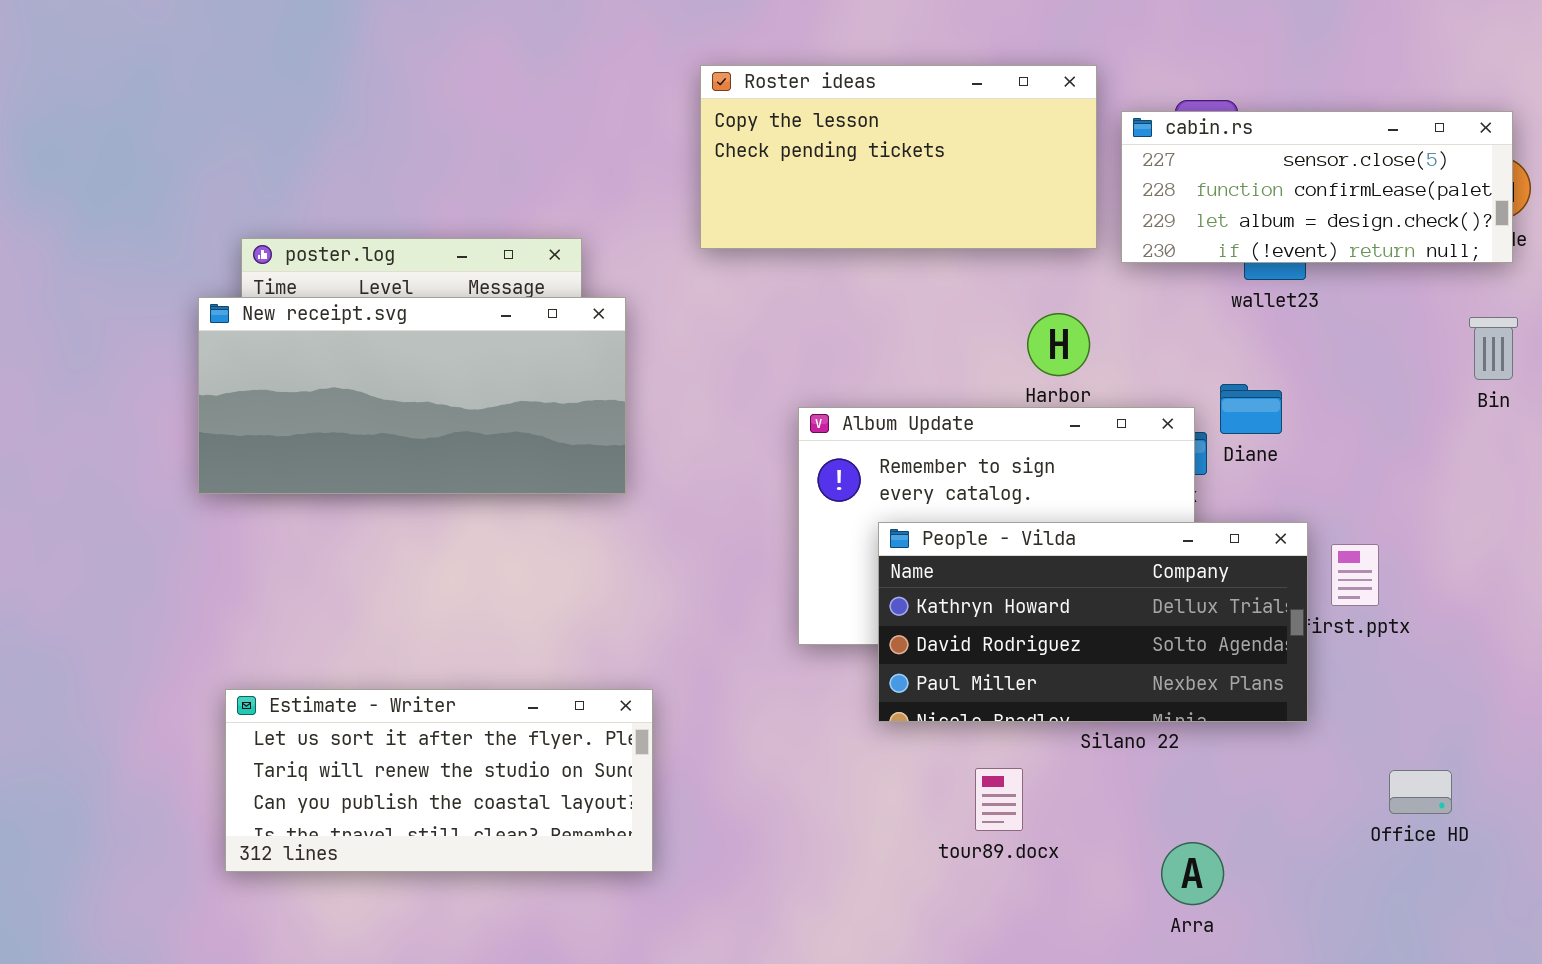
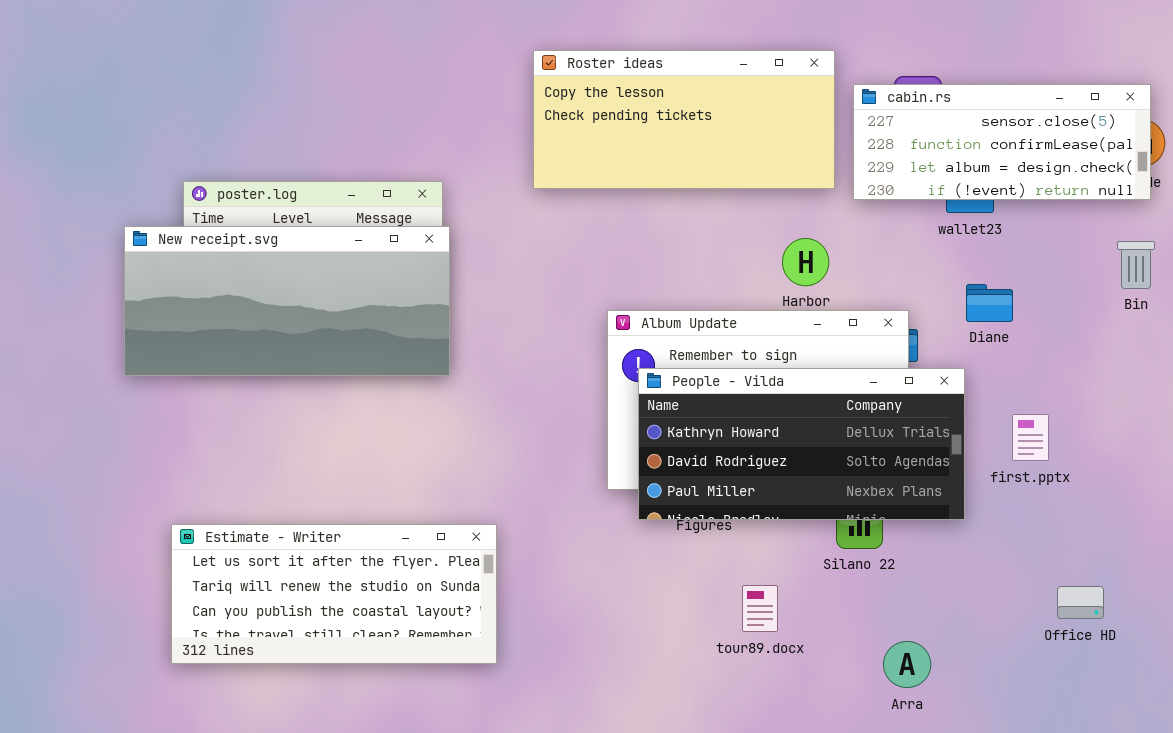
New receipt.svg: [198,297,626,494] -> [124,226,450,376], moved
Diane: [1220,384,1282,434] -> [966,284,1013,322], moved
People - Vilda: [878,522,1308,722] -> [638,368,965,520], moved

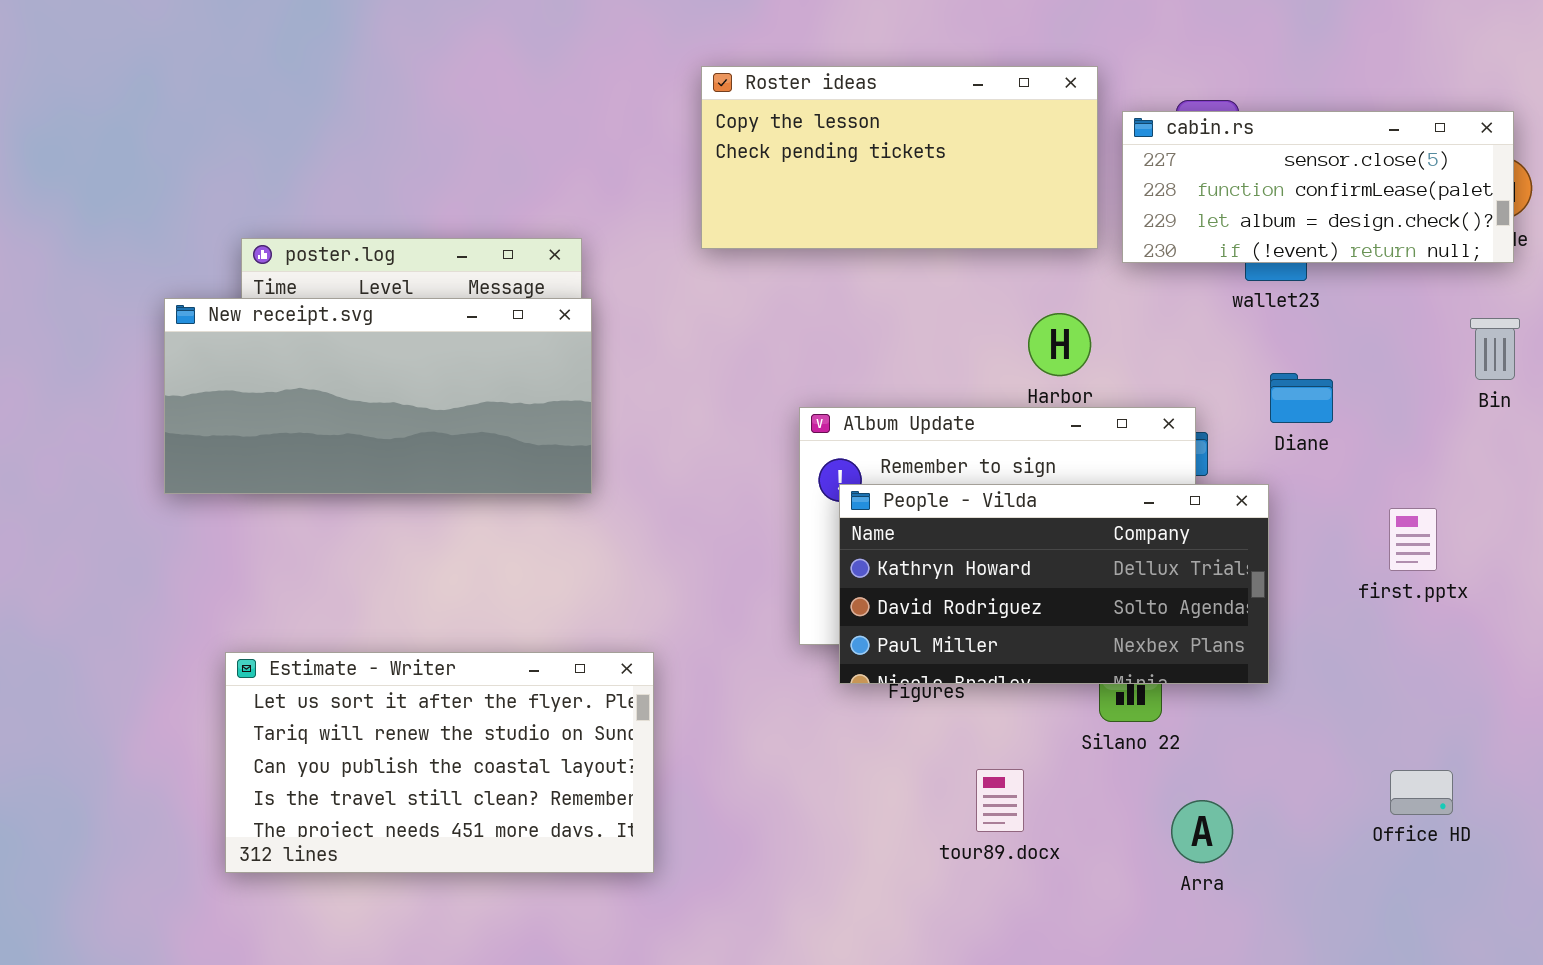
first.pptx: [1012,414,1049,461] -> [1389,508,1437,571], moved
Estimate - Writer: [171,524,497,664] -> [225,652,654,873], resized
Arra: [883,641,931,688] -> [1171,800,1233,863], moved

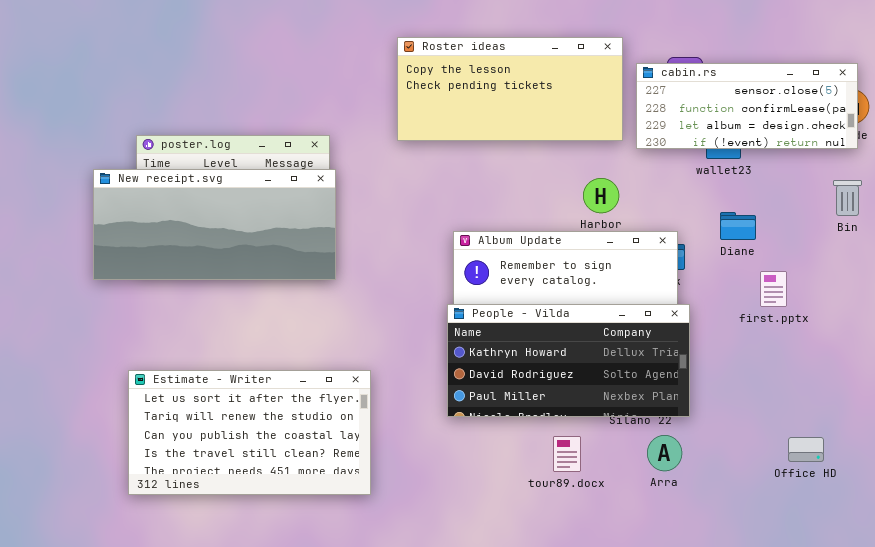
People - Vilda: [839,484,1269,684] -> [447,304,690,417], moved
first.pptx: [1389,508,1437,571] -> [760,271,787,307], moved
Arra: [1171,800,1233,863] -> [647,435,682,471], moved

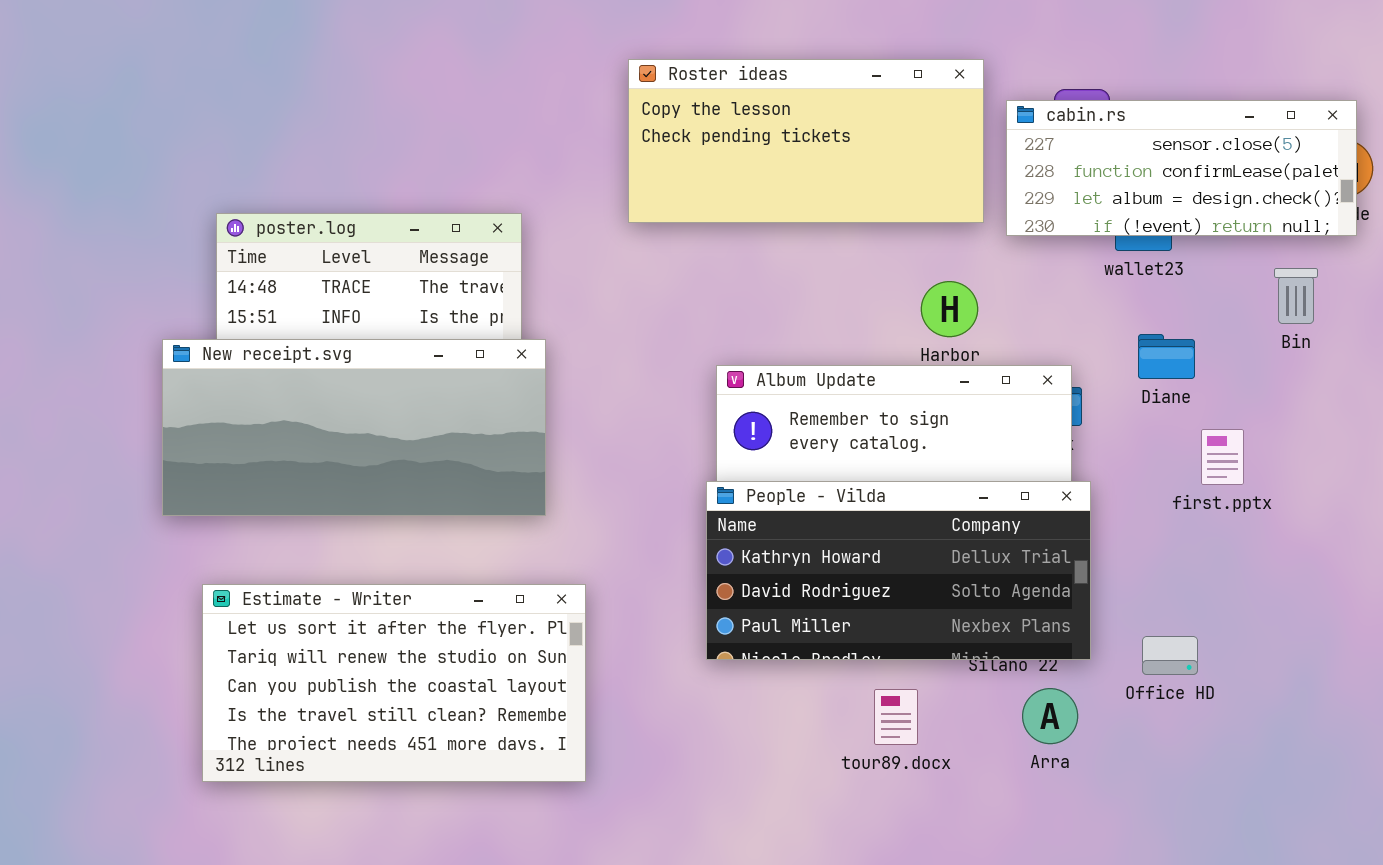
New receipt.svg: [93,169,336,280] -> [162,339,546,516], moved
Bin: [833,180,862,216] -> [1274,268,1318,324], moved
Office HD: [788,437,824,462] -> [1142,636,1198,675], moved

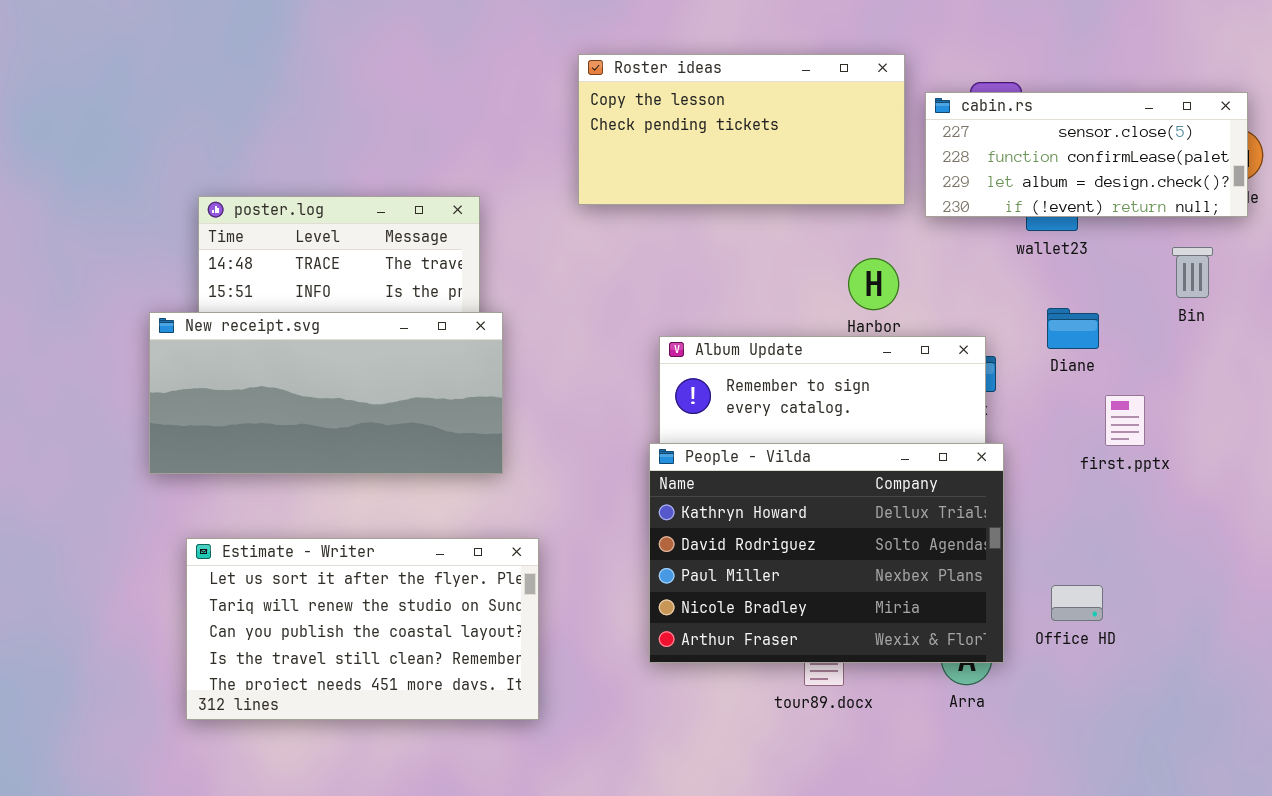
People - Vilda: [706,481,1091,660] -> [649,443,1004,663], resized

